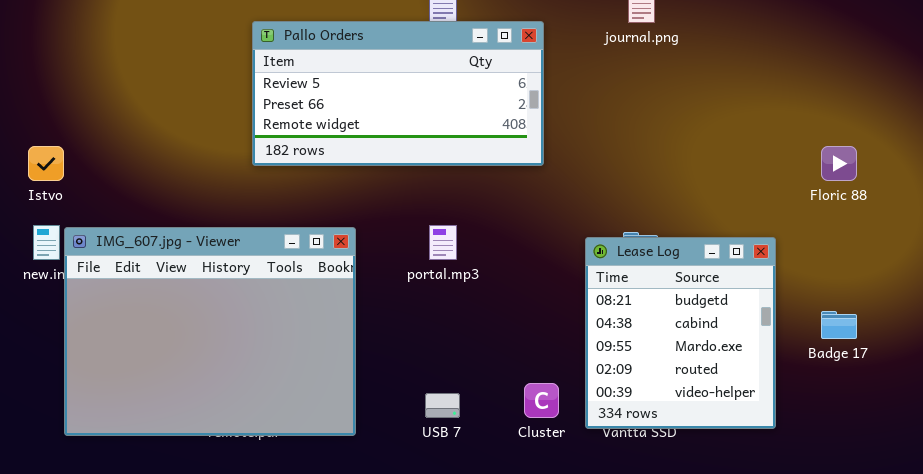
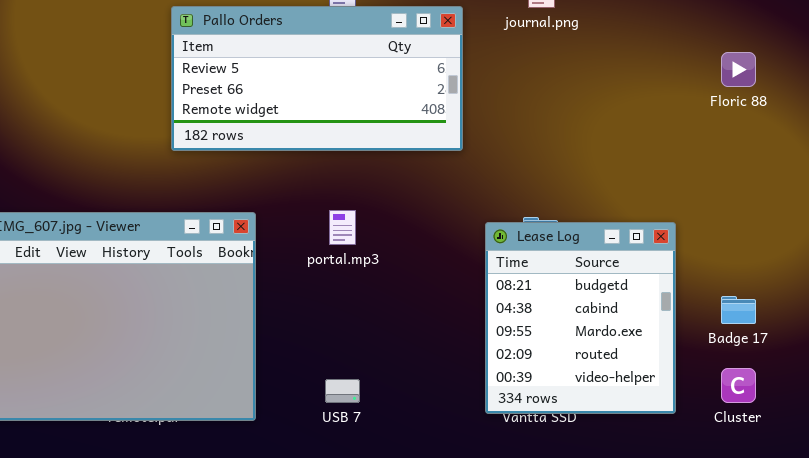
Pallo Orders: [252,21,544,166] -> [171,6,463,151], moved
Floric 88: [821,146,857,181] -> [721,52,756,87], moved
Cluster: [524,383,559,418] -> [721,368,756,403], moved

